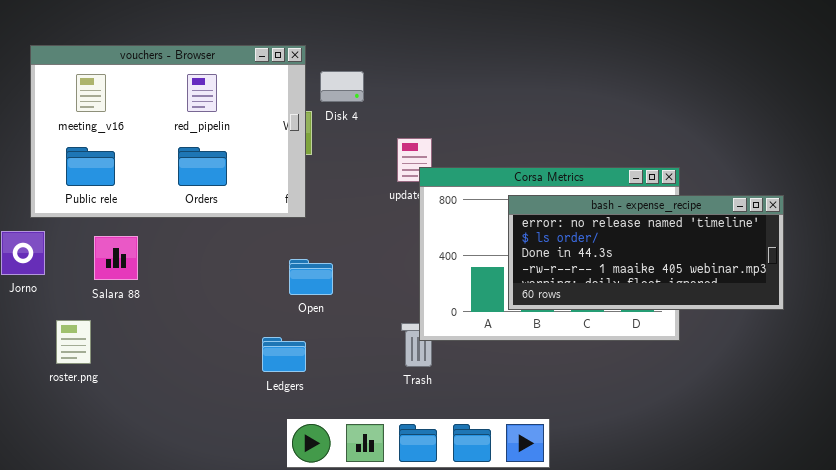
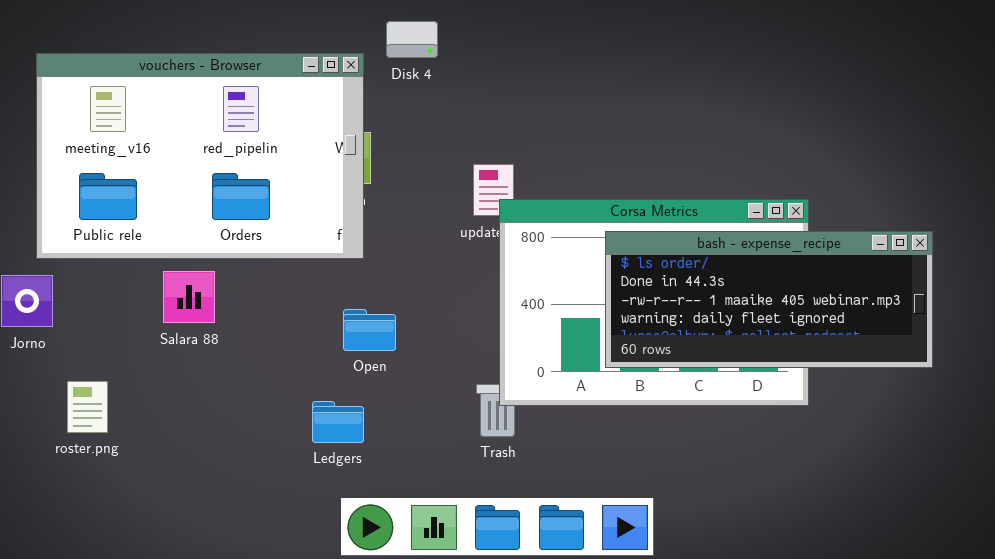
Disk 4: [320,71,364,102] -> [386,21,438,58], moved
bash - expense_recipe: [508,195,784,310] -> [605,231,933,368], scrolled down 1 row
Salara 88: [94,236,138,280] -> [163,271,215,323], moved

